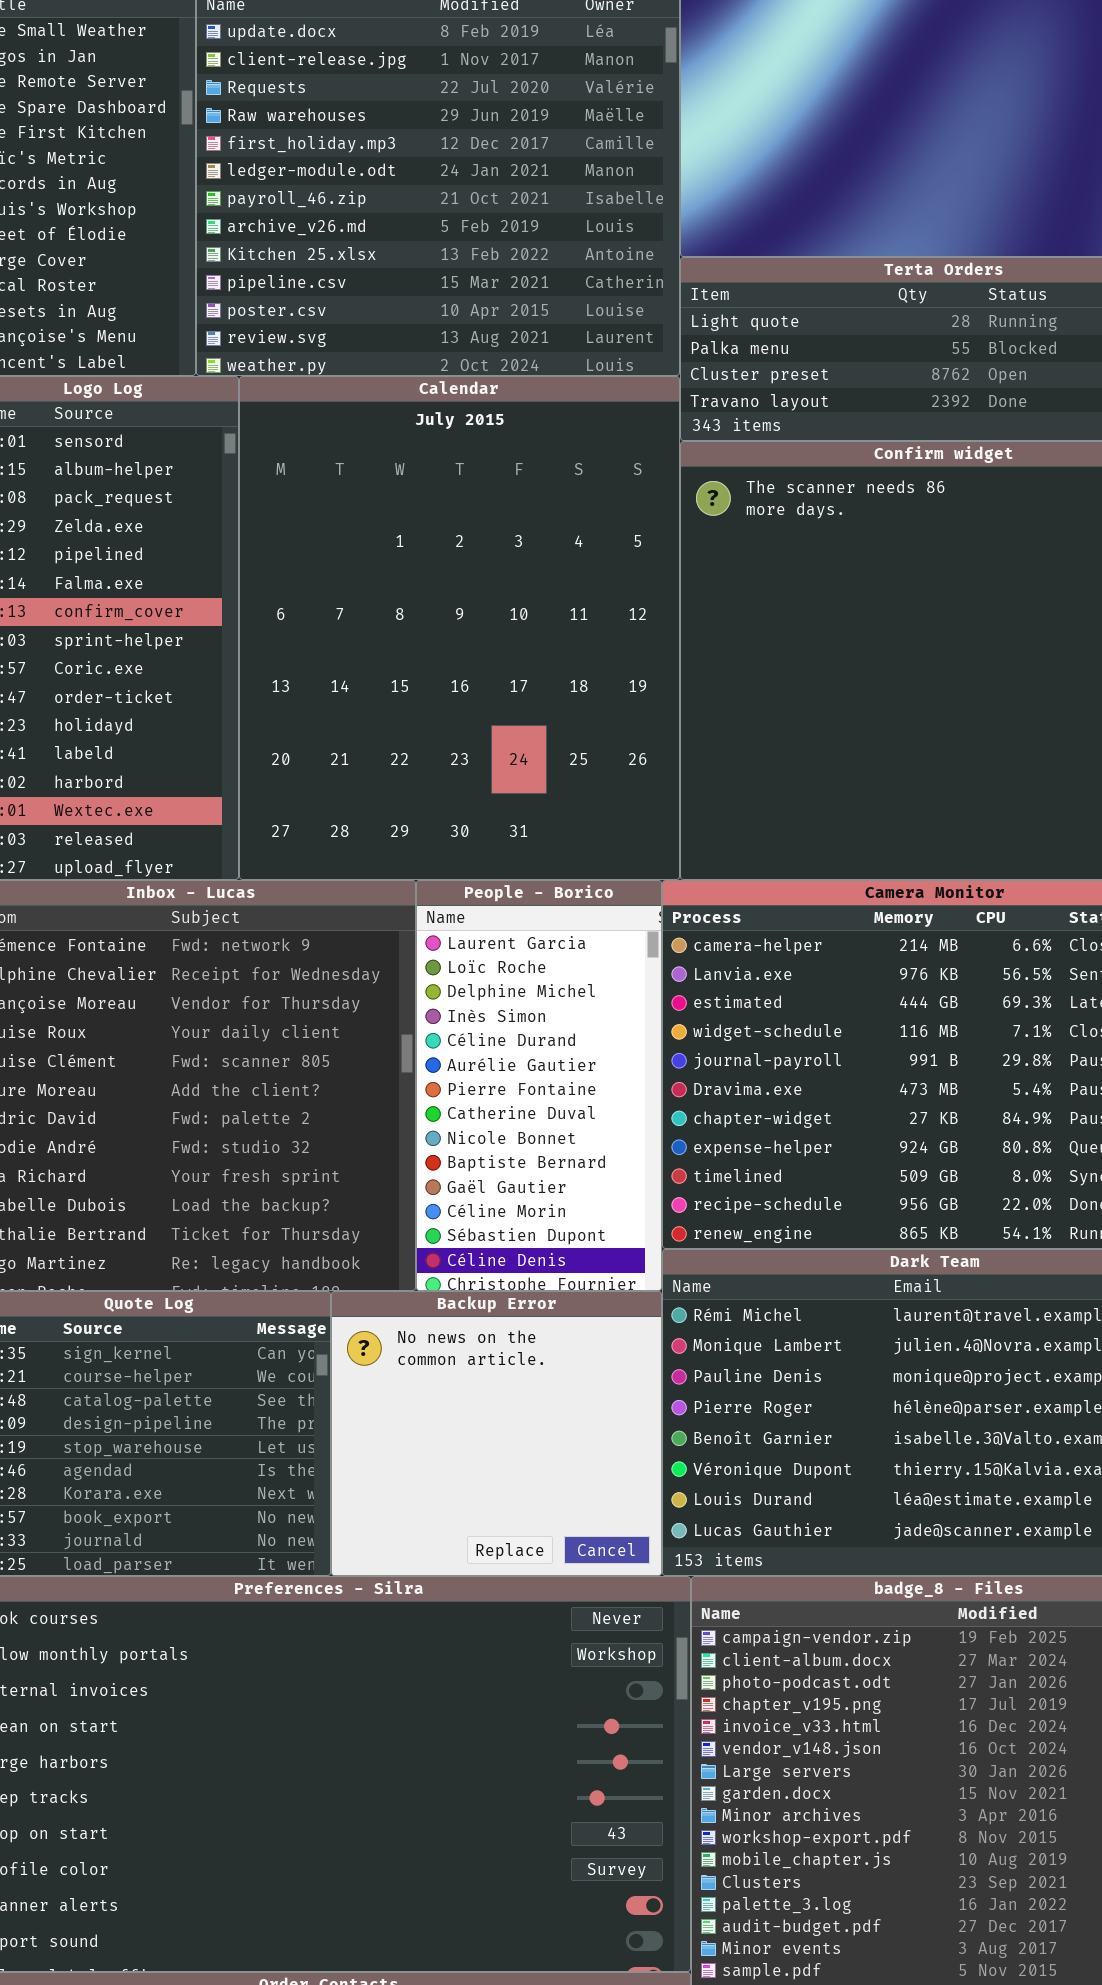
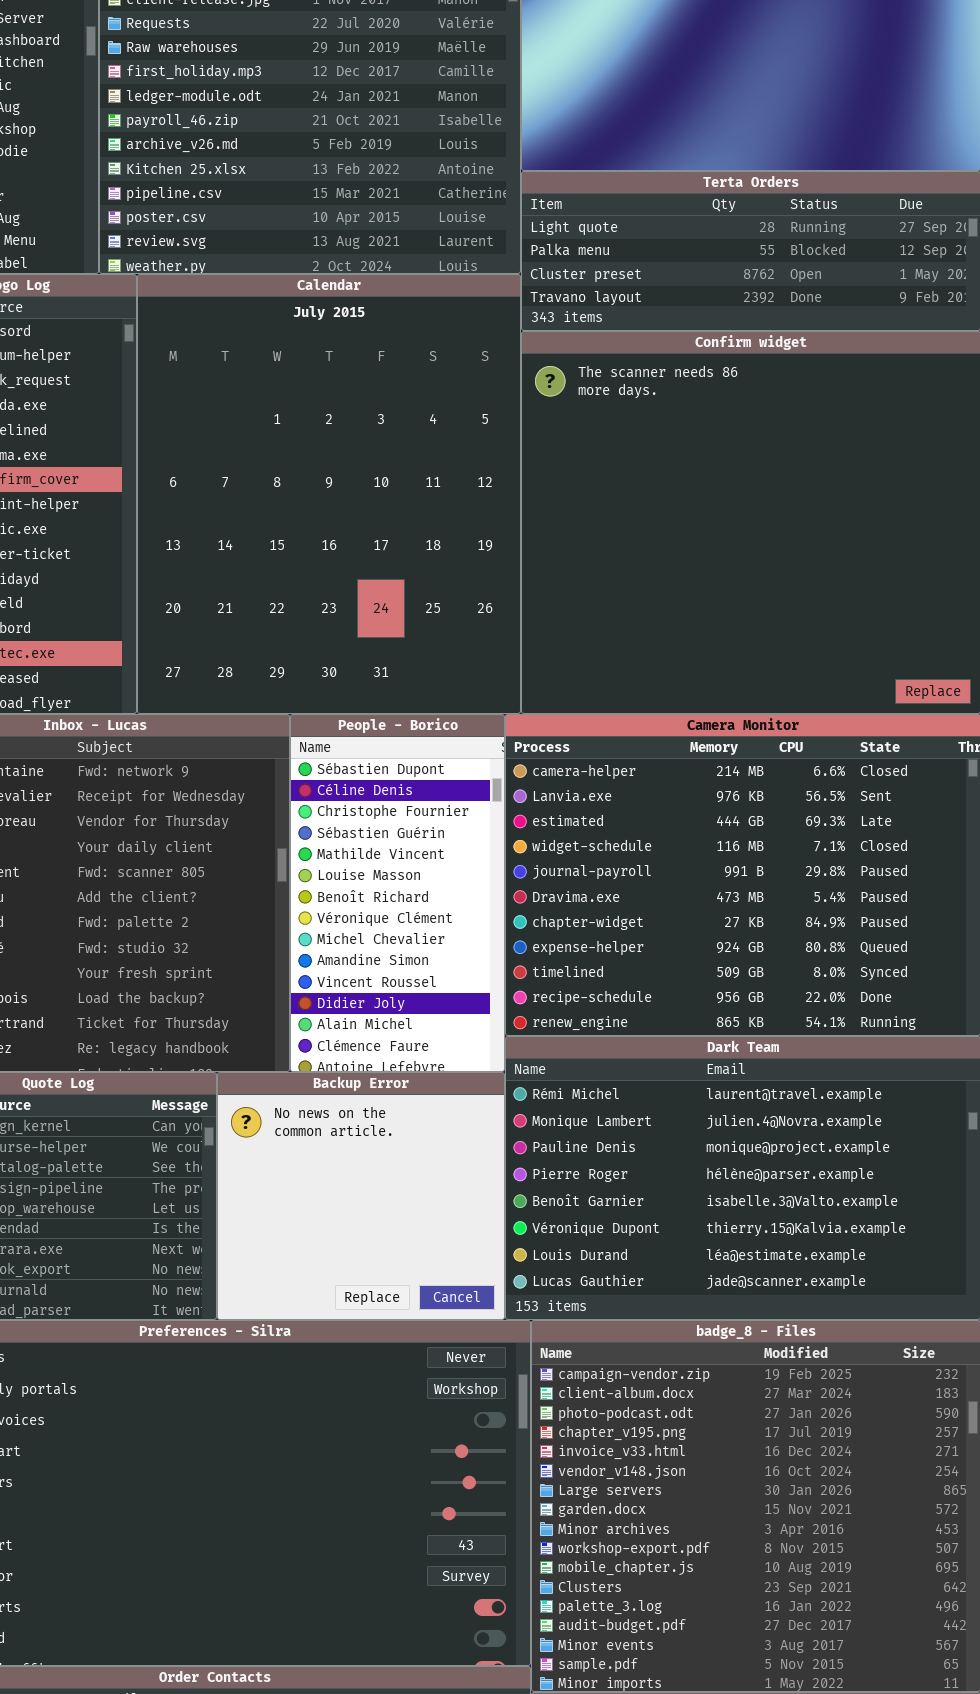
People - Borico: [416,880,662,1291] -> [290,714,505,1072], scrolled down 12 rows

